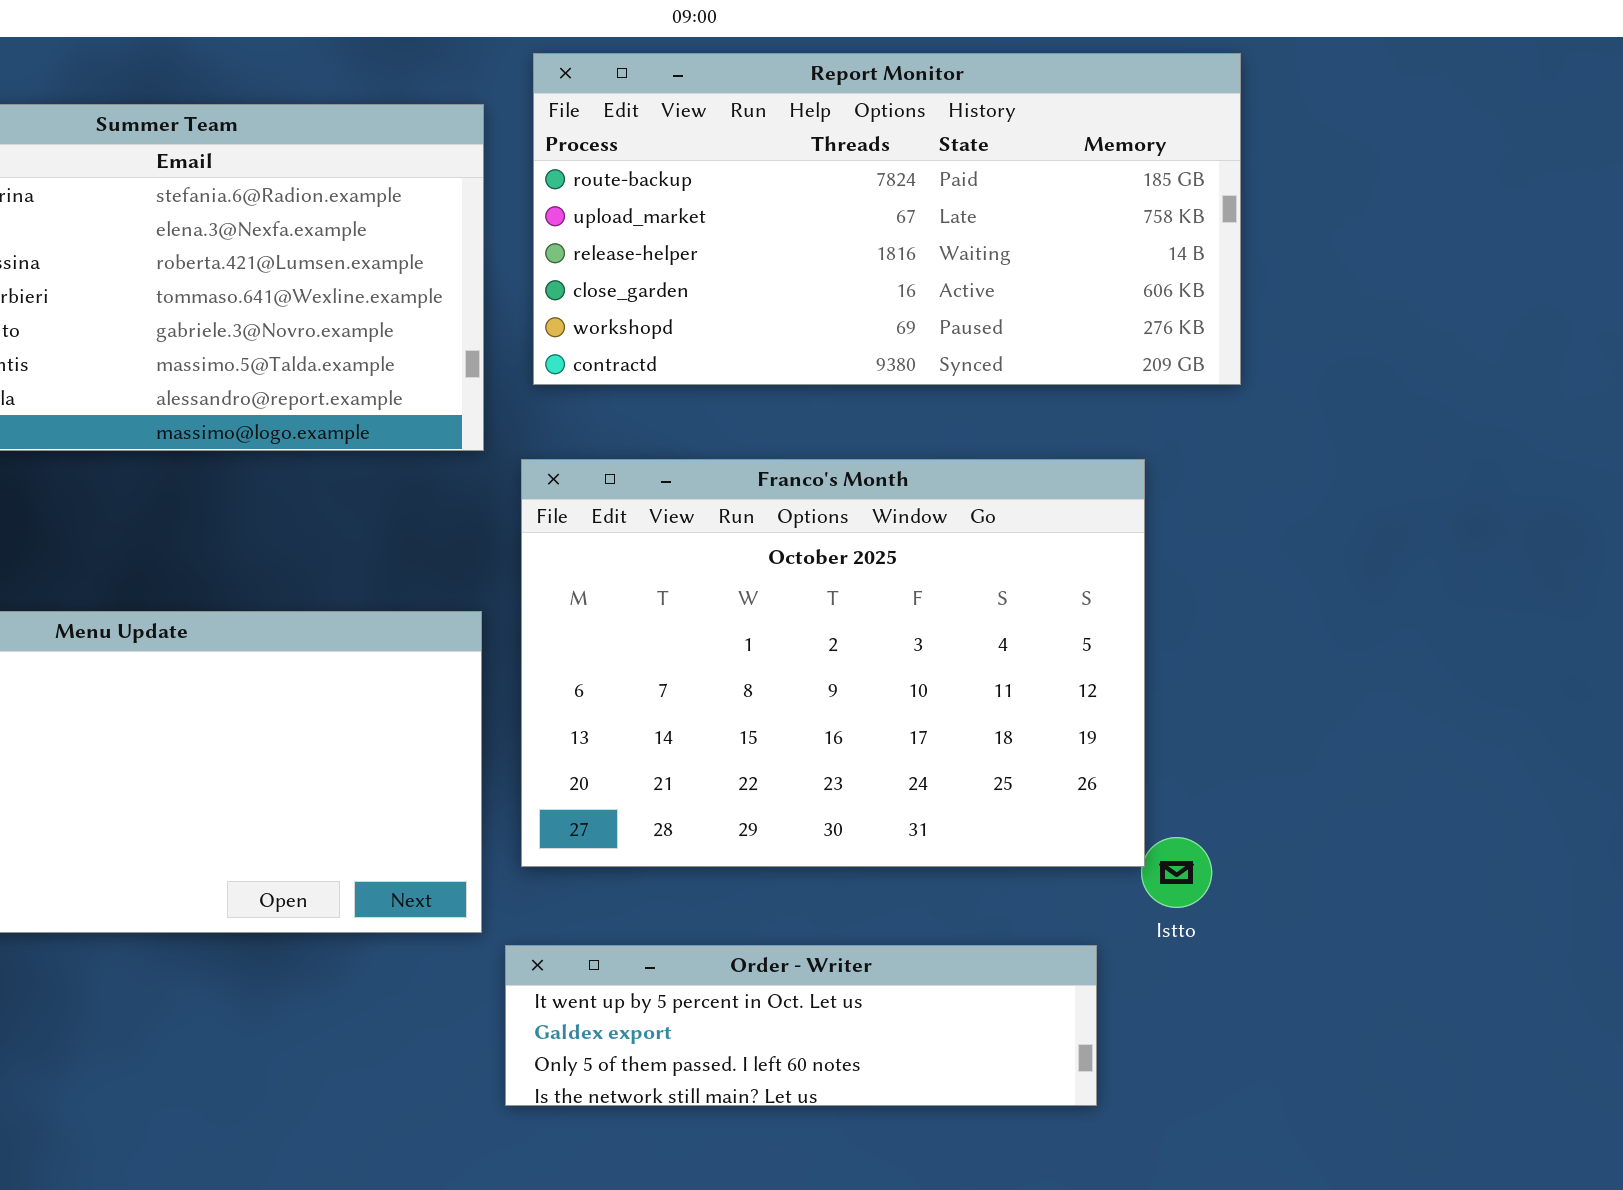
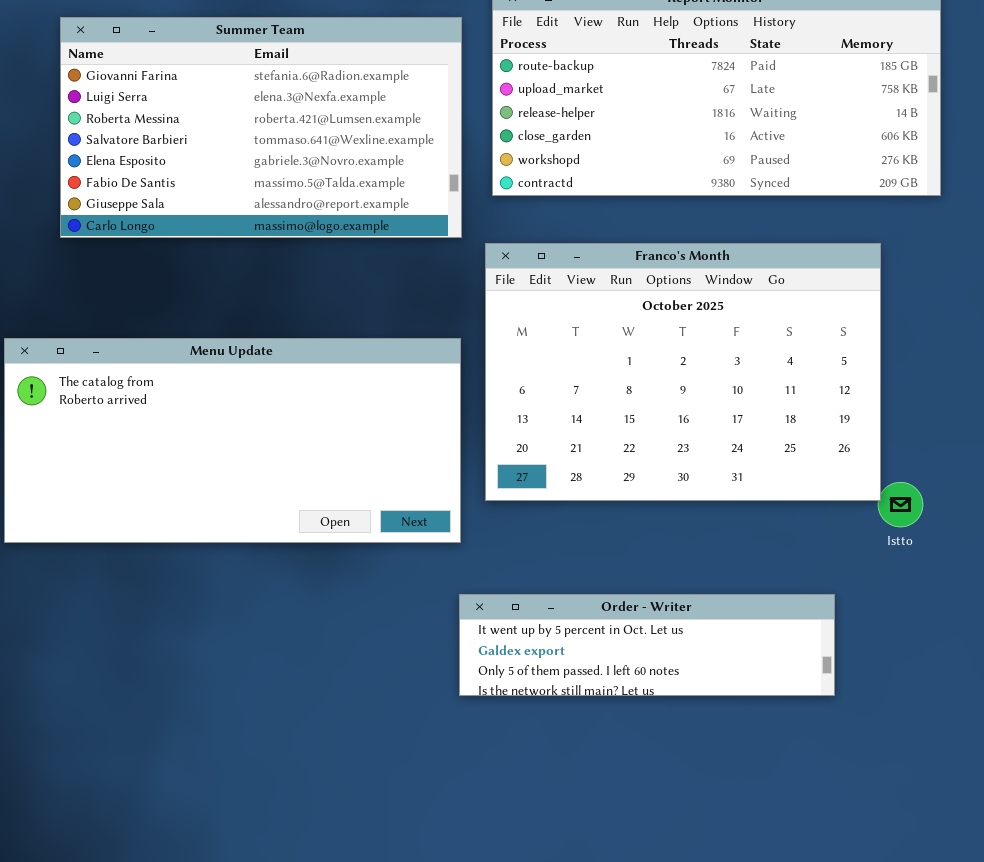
Order - Writer: [505,945,1097,1106] -> [459,594,835,696], moved

